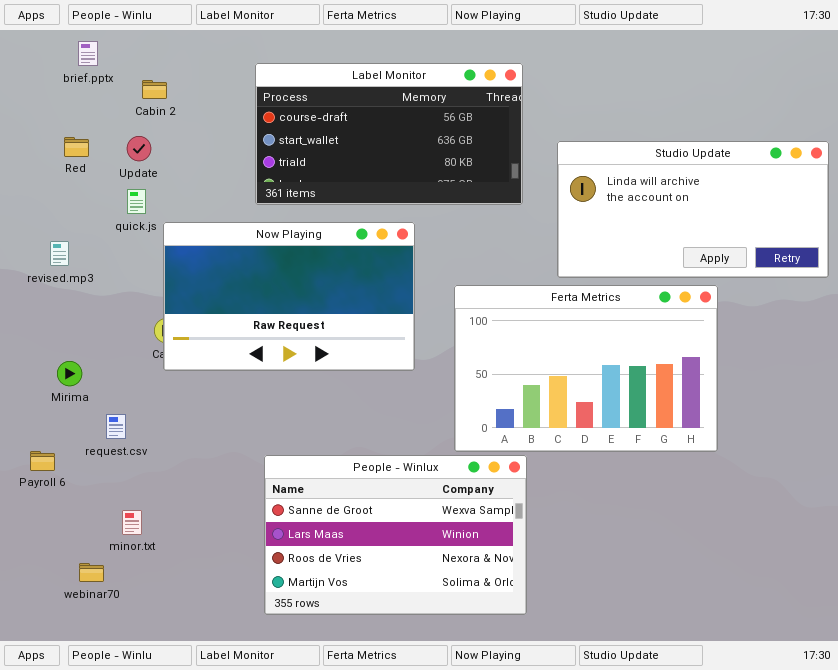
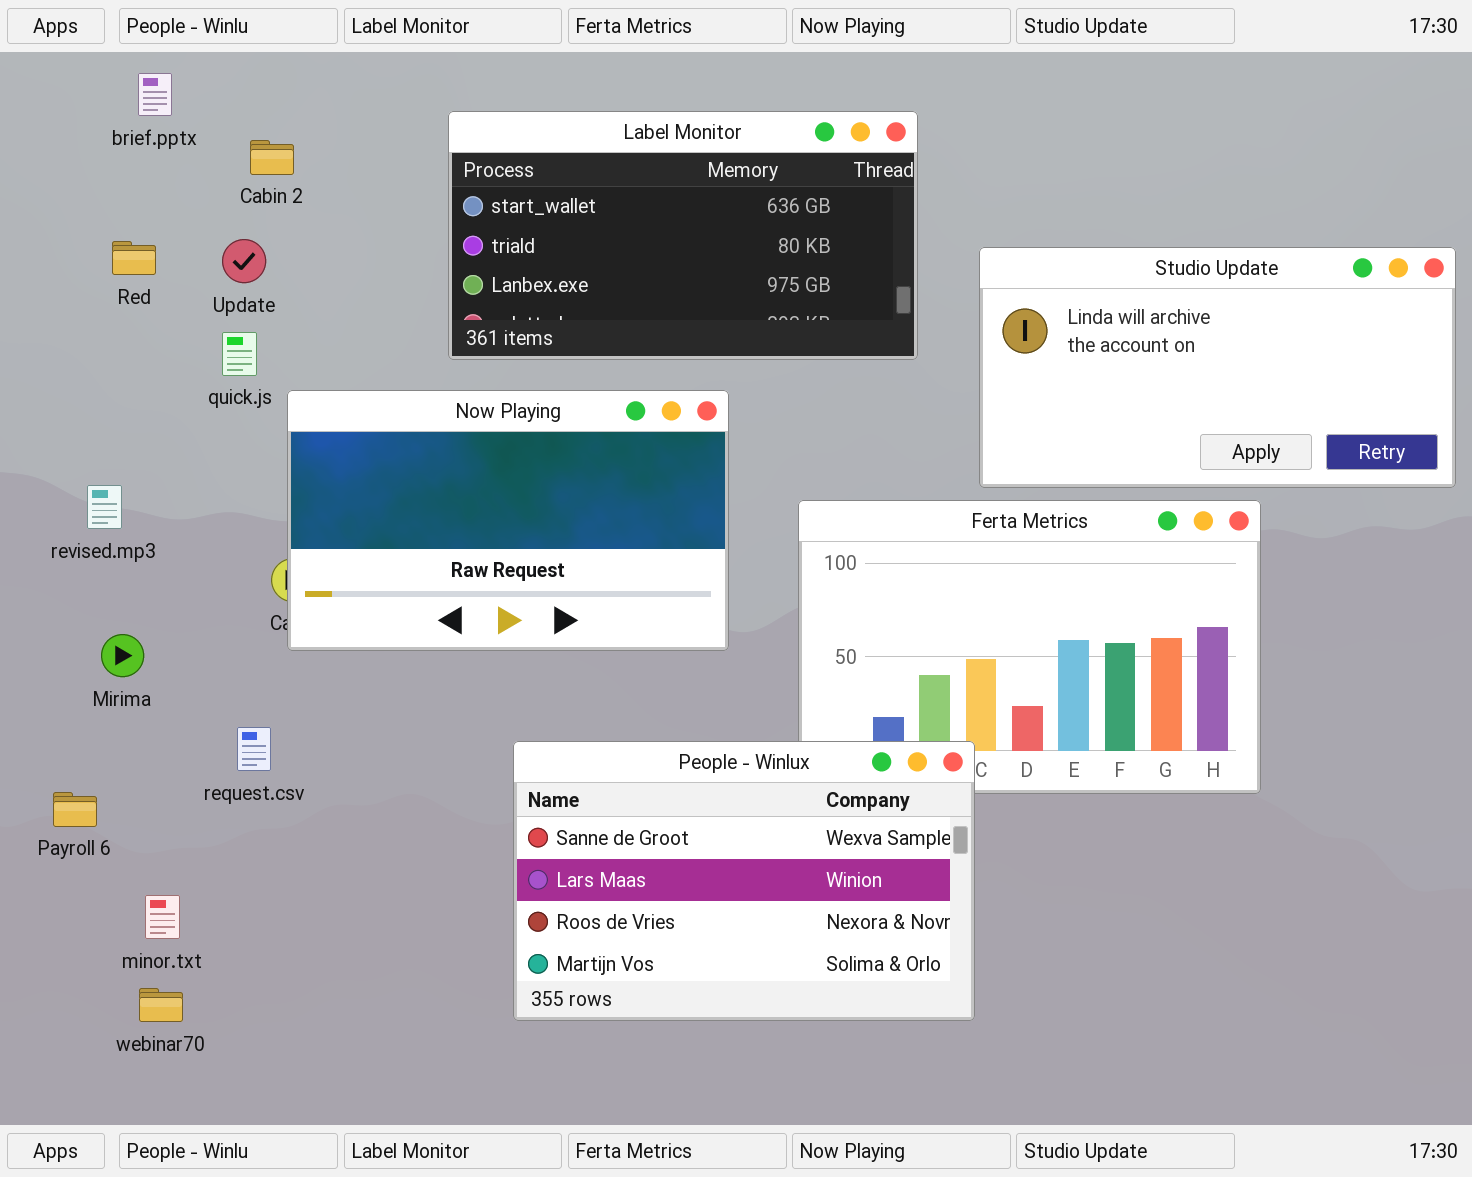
Label Monitor: [255,63,523,205] -> [448,111,918,360], scrolled down 1 row
revised.mp3: [50,241,69,266] -> [87,485,122,529], moved
request.csv: [106,414,126,439] -> [237,727,271,771], moved
People - Winlux: [264,455,527,615] -> [513,741,975,1021], moved
minor.txt: [122,510,142,535] -> [145,895,180,939], moved

